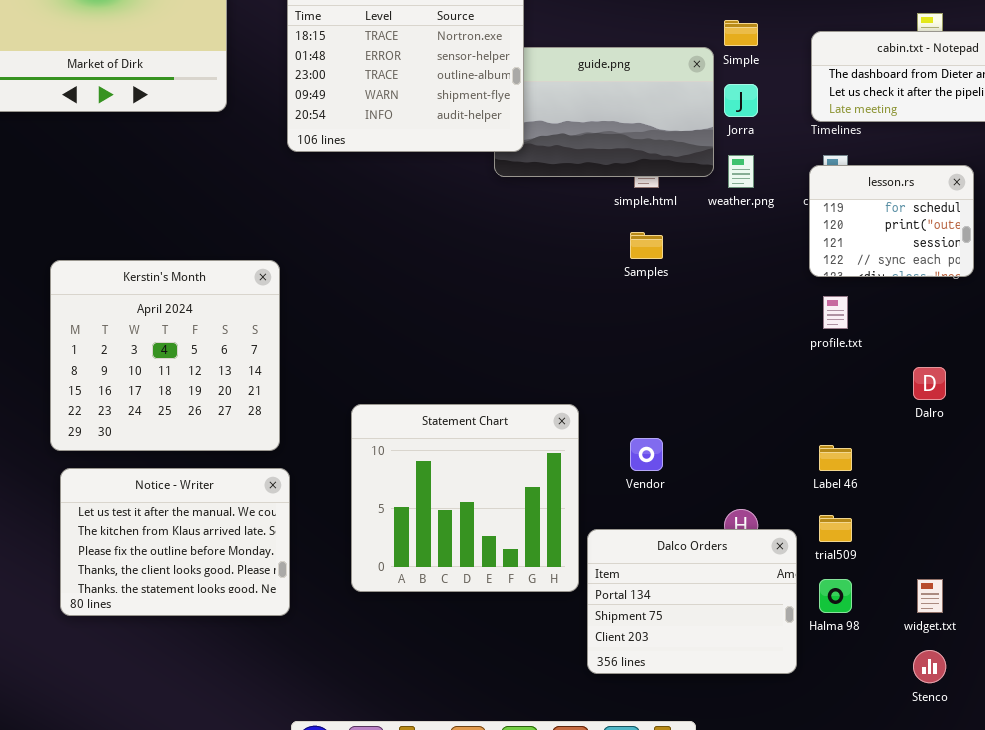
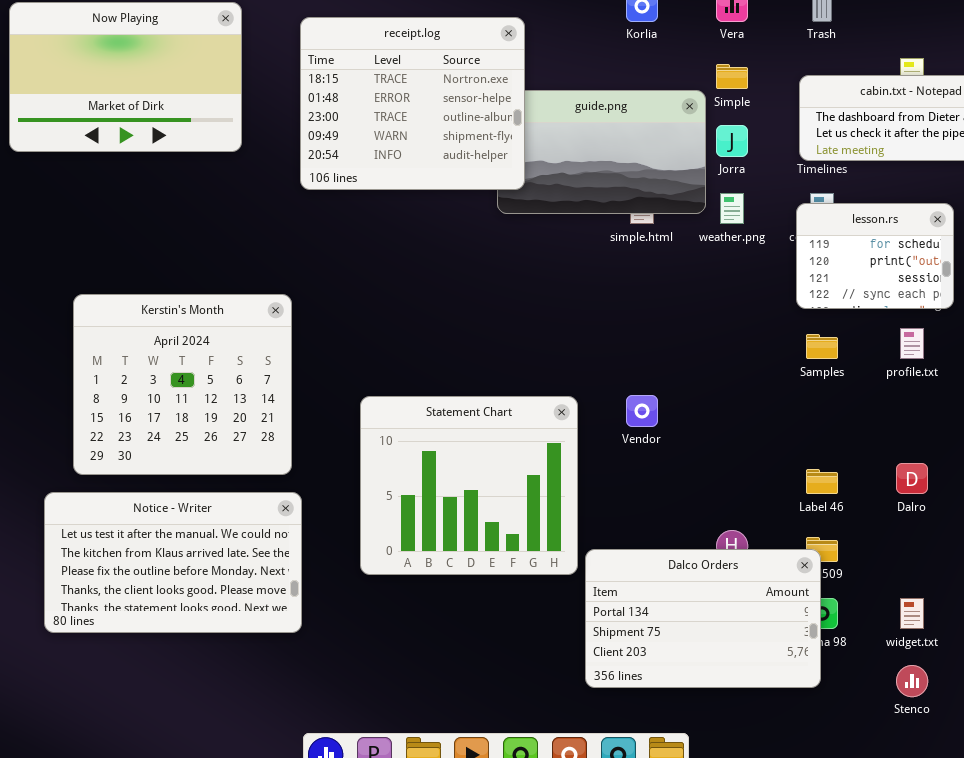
Samples: [630,232,663,259] -> [806,334,838,359], moved
profile.txt: [823,296,848,329] -> [900,328,924,359], moved
Dalro: [913,367,946,400] -> [896,463,928,494], moved
Statement Chart: [351,404,579,592] -> [360,396,578,575], moved
Vendor: [630,438,663,471] -> [626,395,658,427], moved
Notice - Writer: [60,468,290,616] -> [44,492,302,633], resized
Dalco Orders: [587,529,797,674] -> [585,549,821,688], resized

